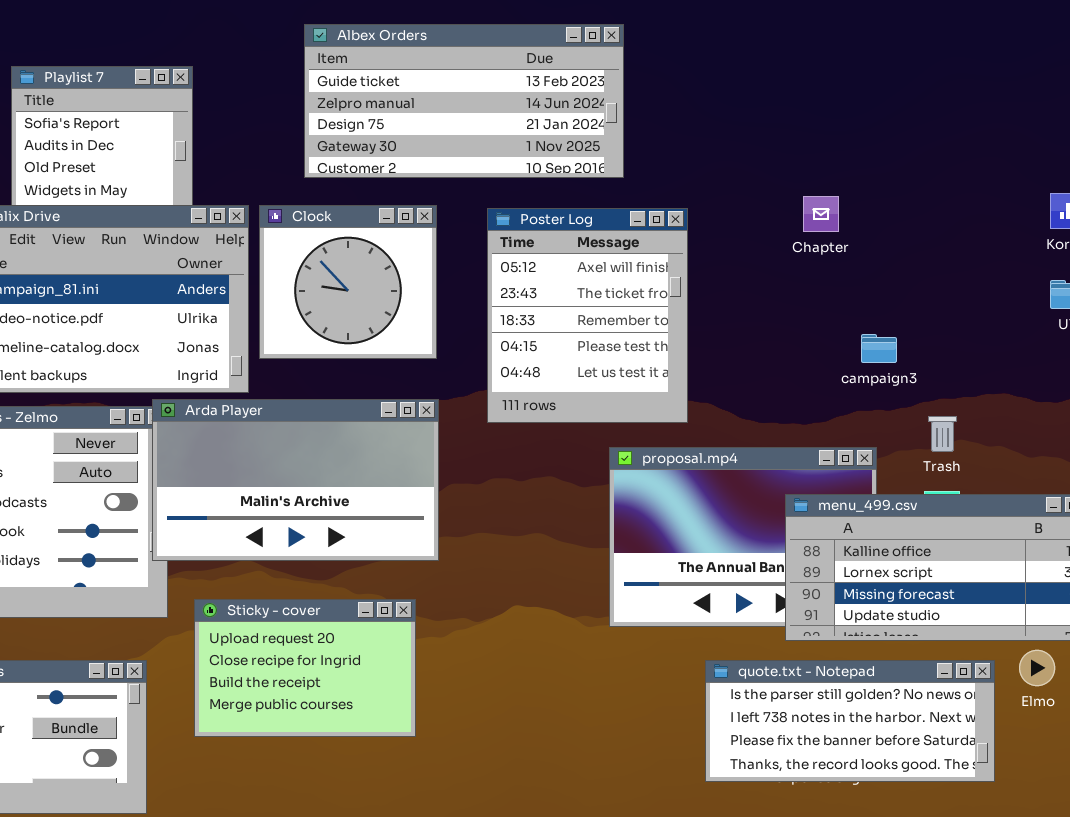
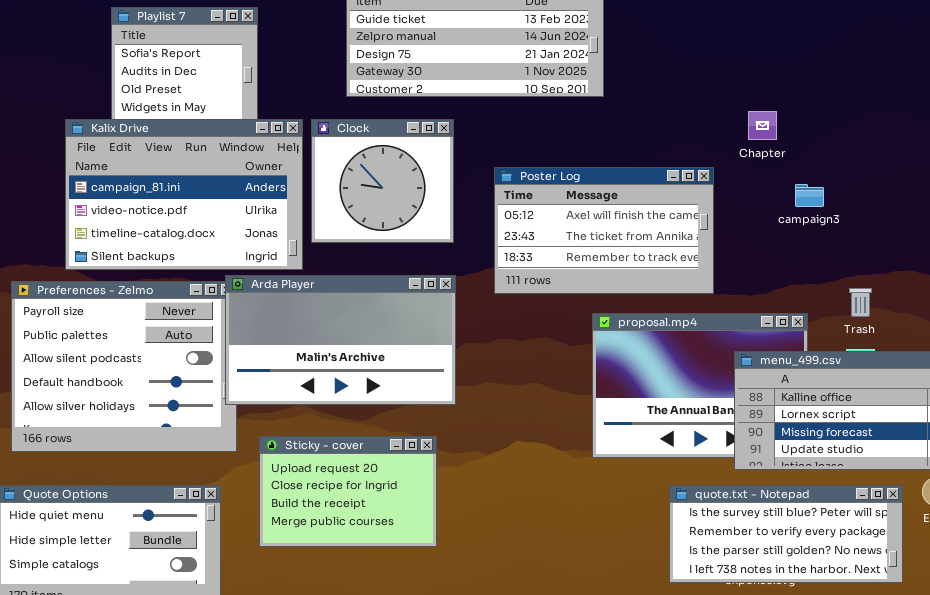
Poster Log: [487,208,688,423] -> [494,167,714,294], resized
campaign3: [861,334,897,363] -> [795,184,824,207], moved
quote.txt - Notepad: [705,660,995,782] -> [669,485,903,583], scrolled up 2 rows

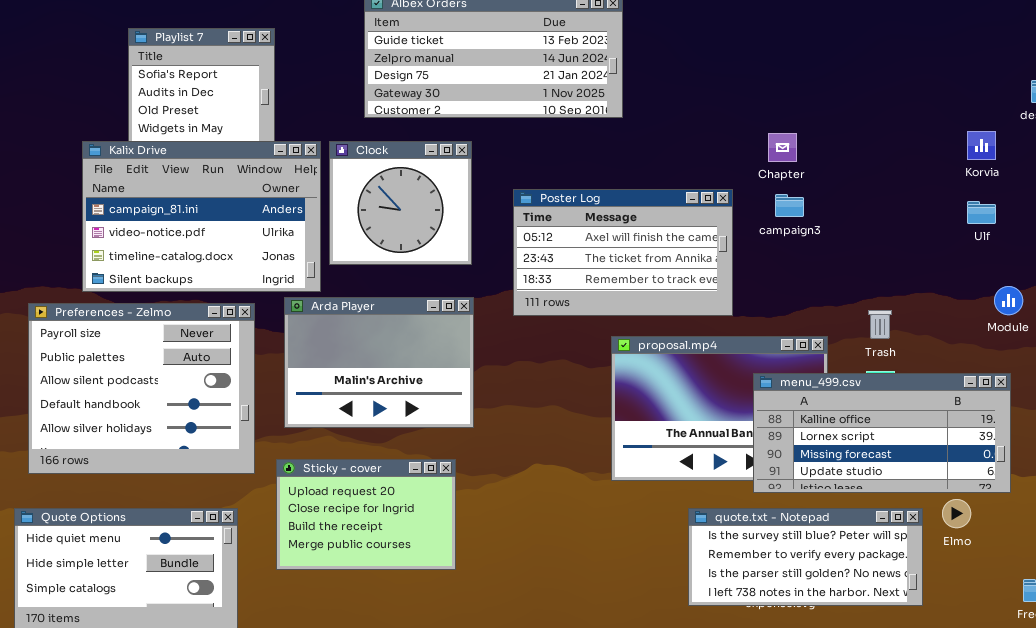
campaign3: [795,184,824,207] -> [775,194,804,217], moved
Arda Player: [225,275,456,405] -> [284,297,474,428], resized

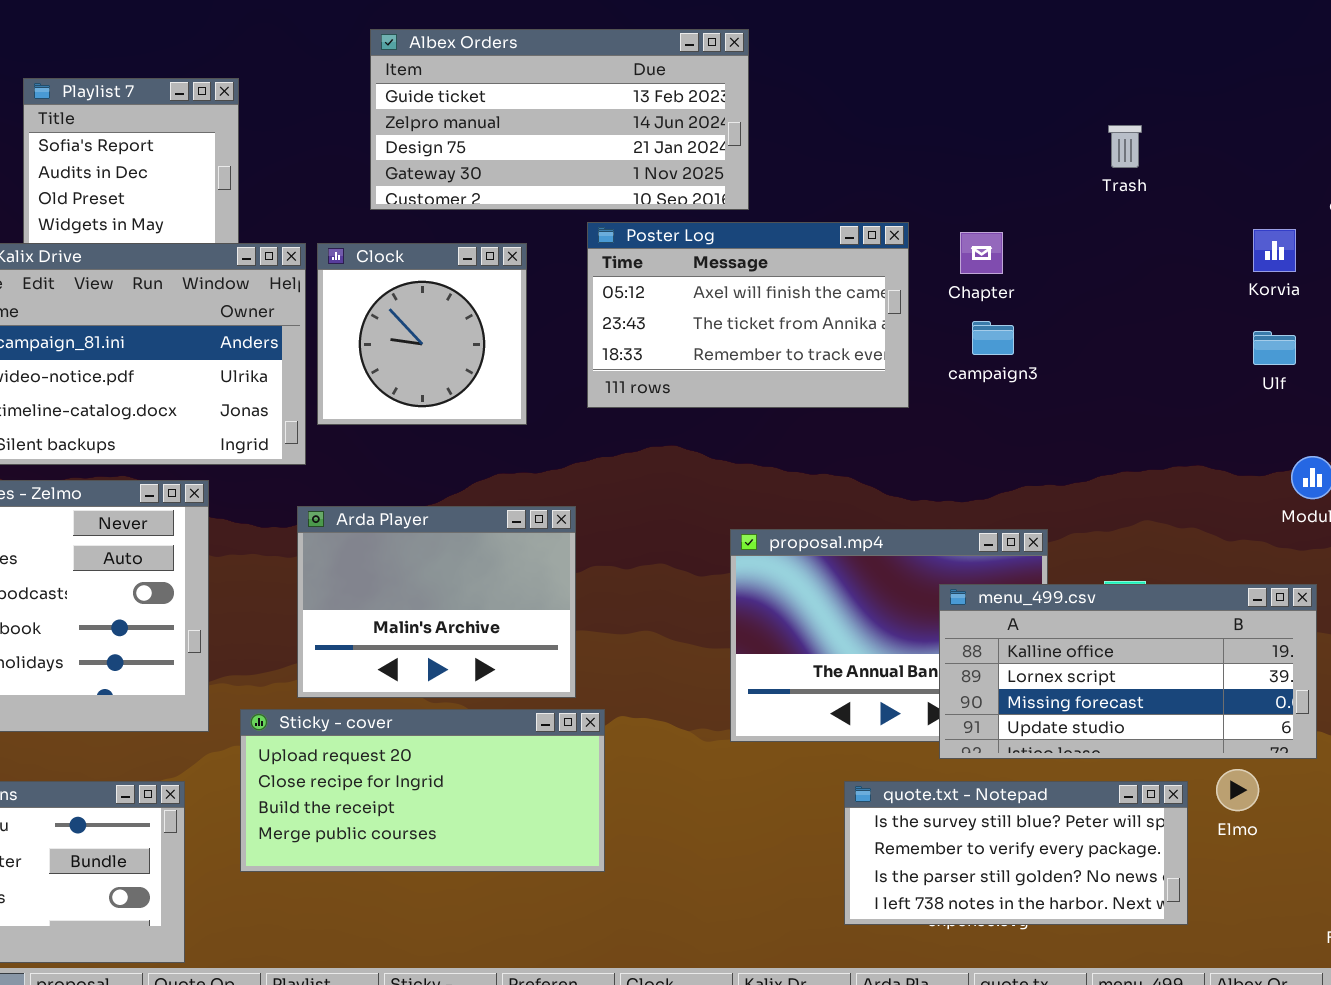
Poster Log: [513,189,733,316] -> [587,222,909,408], moved
Arda Player: [284,297,474,428] -> [297,506,576,698], moved
Trash: [868,310,892,339] -> [1108,125,1142,168], moved
Sticky - cover: [276,459,456,570] -> [240,709,605,872], resized

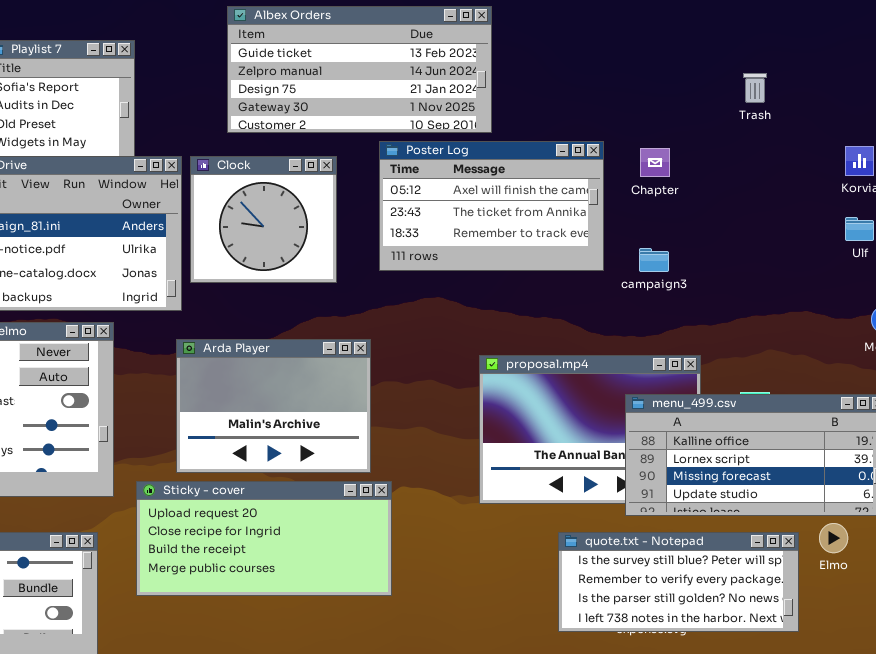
campaign3: [972,321,1014,355] -> [639,248,669,272], moved

